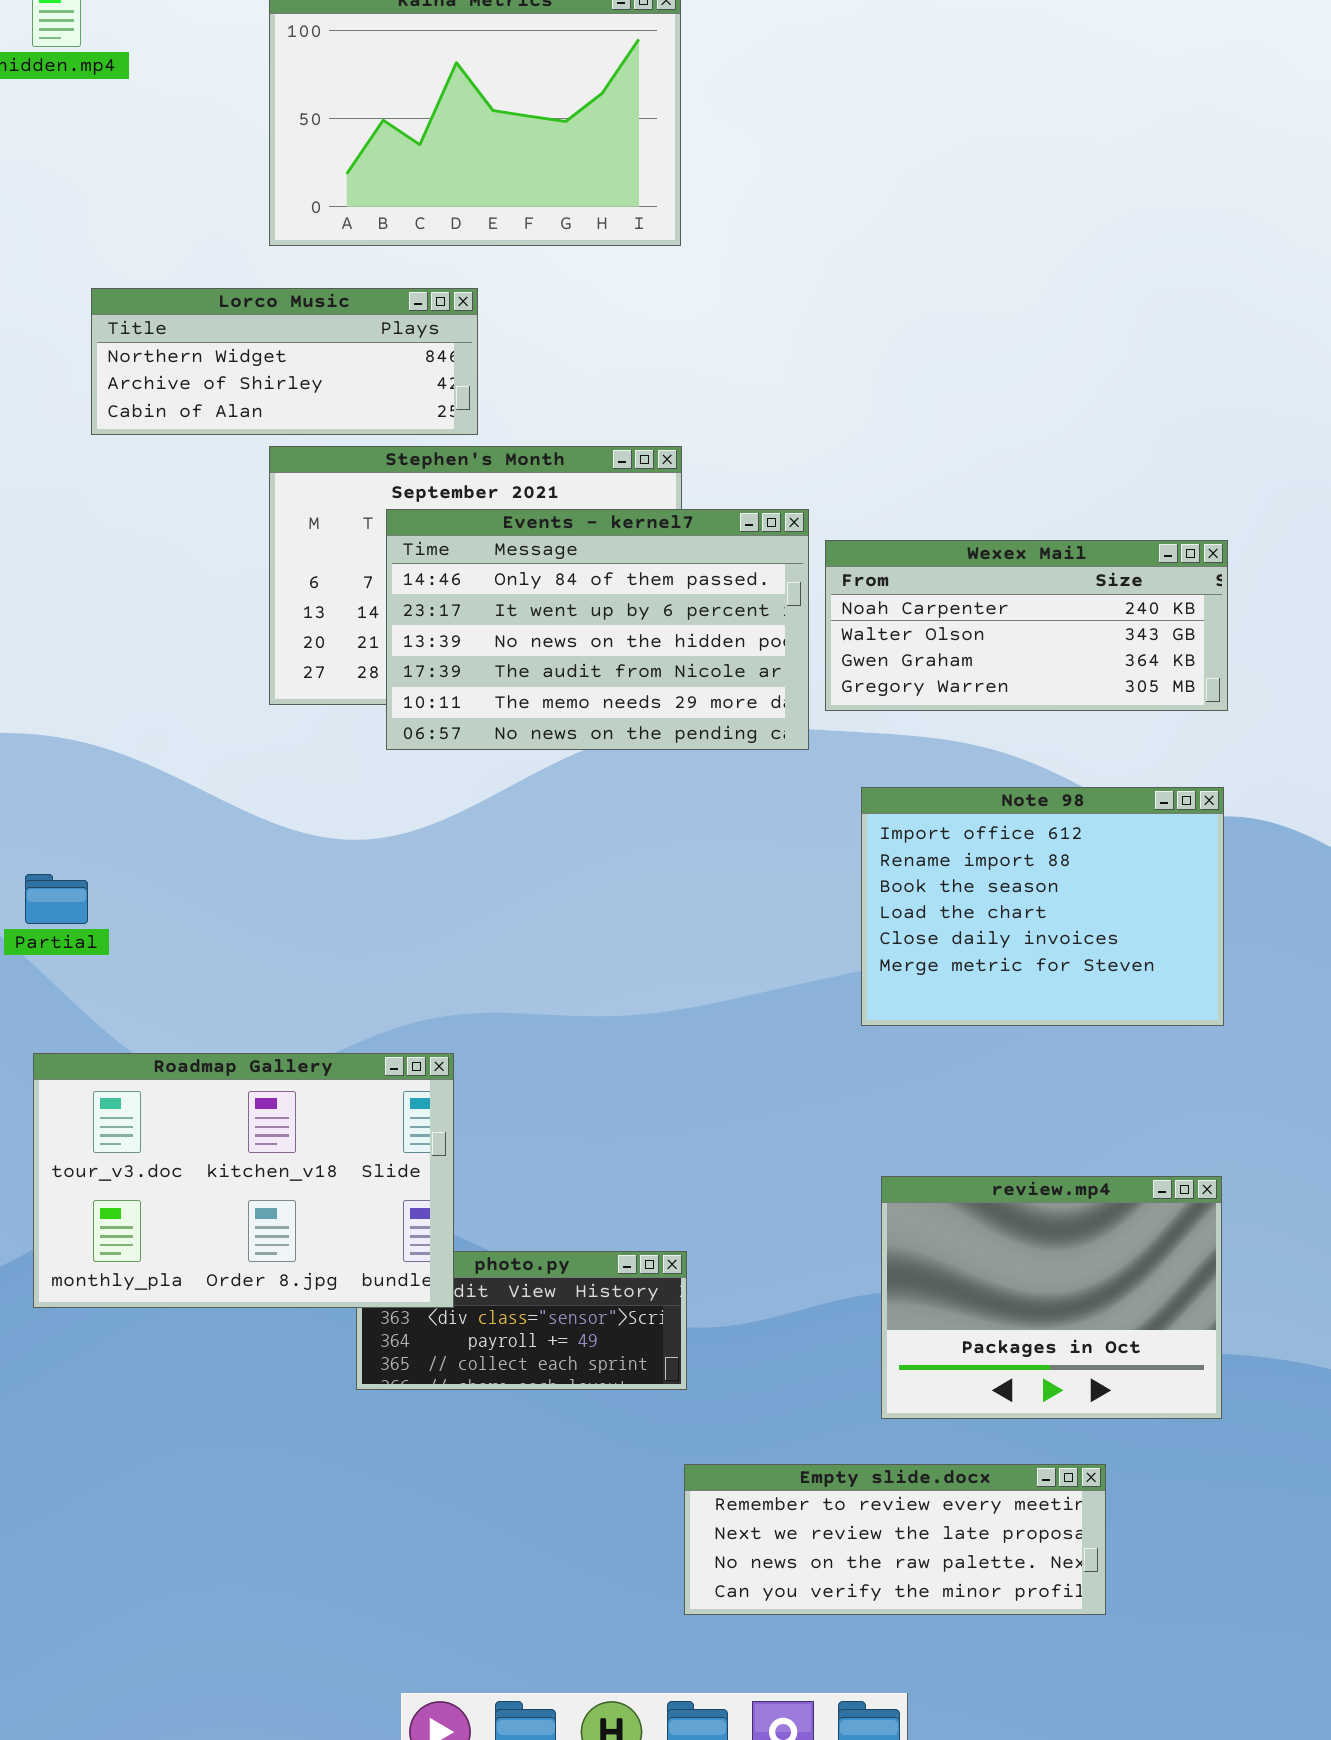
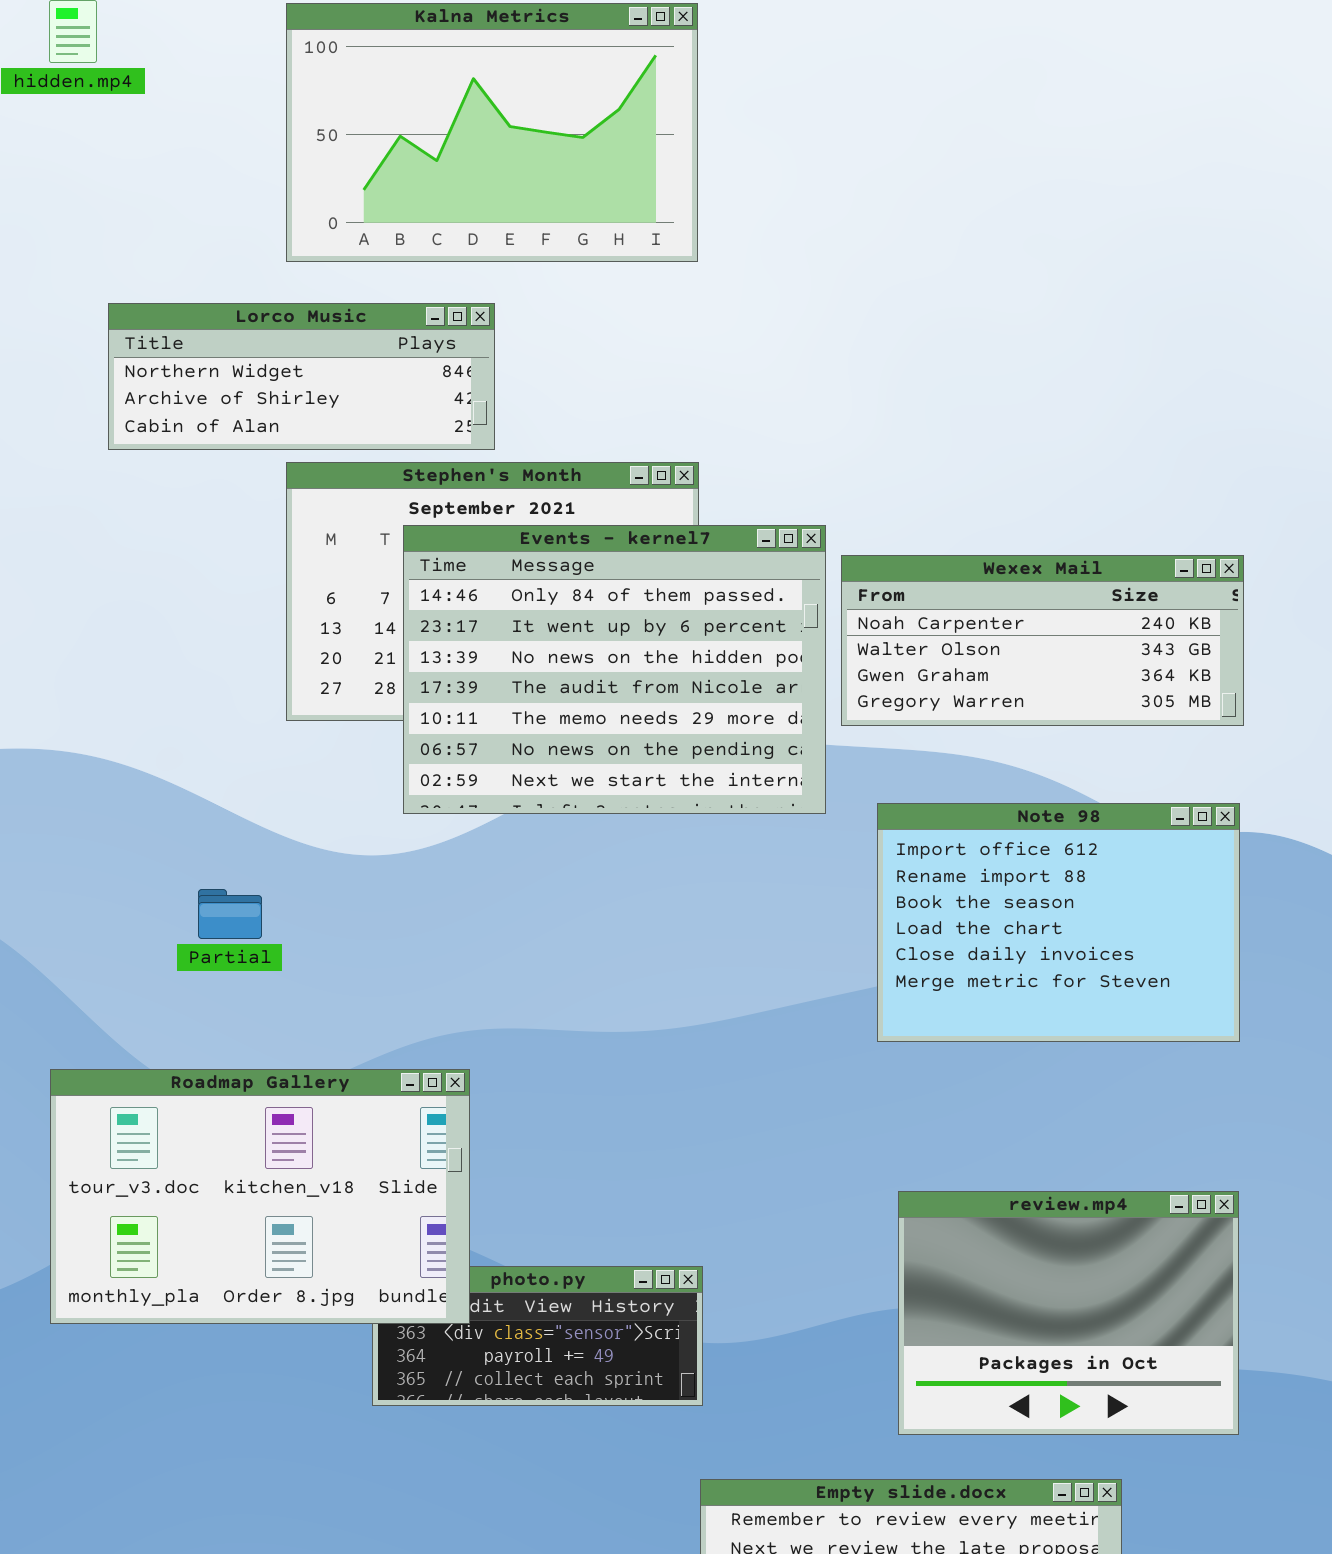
Events - kernel7: [386,509,809,750] -> [403,525,826,814], resized
Partial: [25,874,88,924] -> [198,889,262,939], moved

